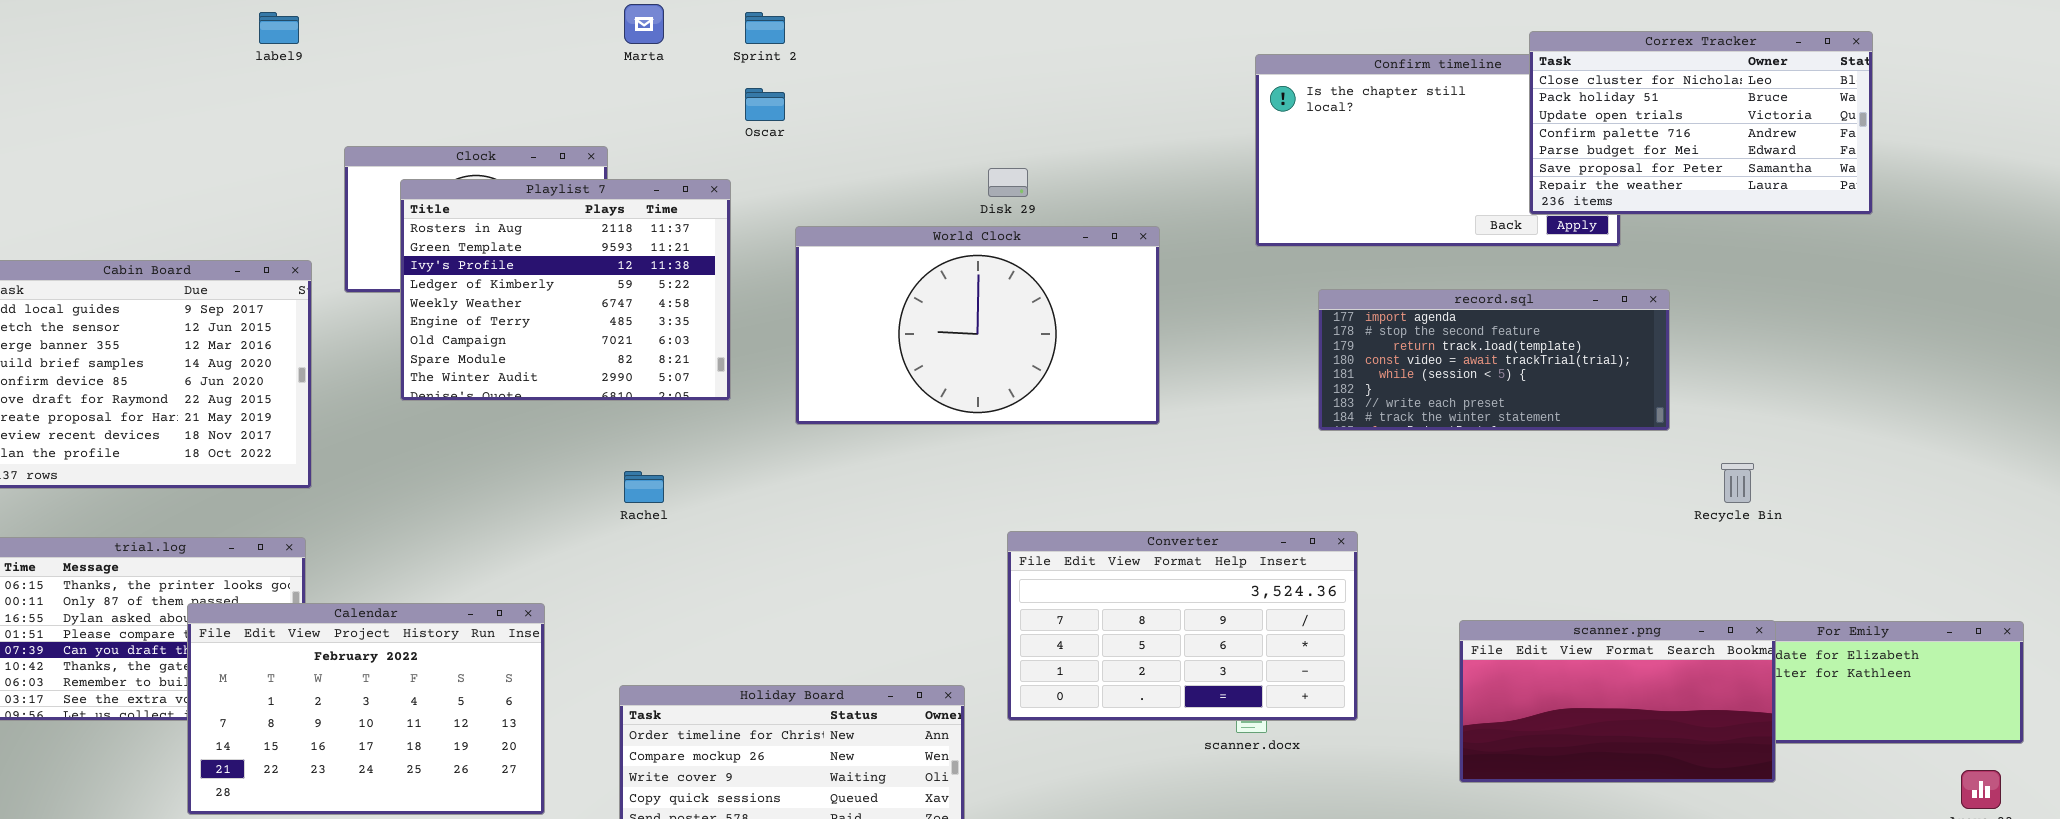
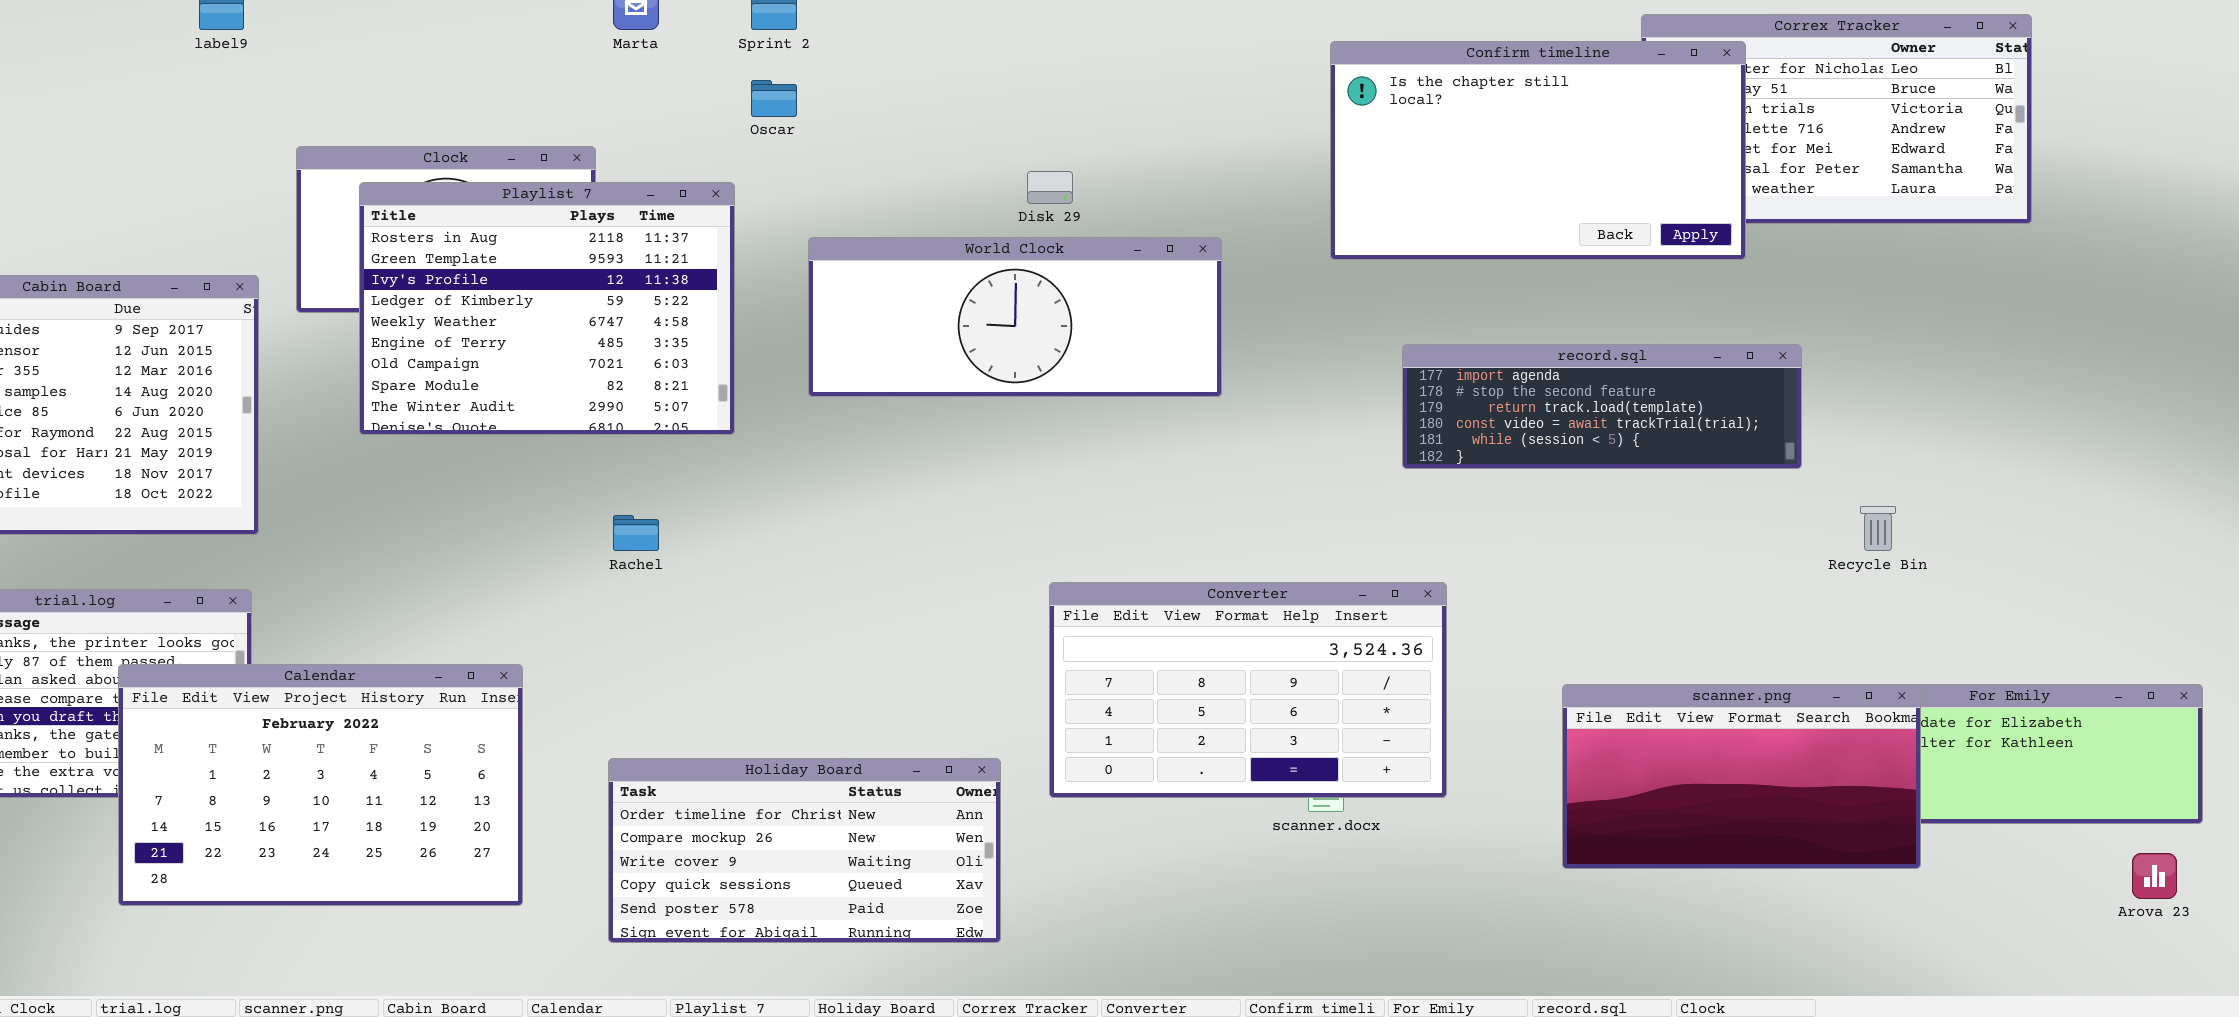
Confirm timeline: [1255,54,1621,247] -> [1330,41,1746,260], raised
World Clock: [795,226,1160,425] -> [808,237,1222,397], resized
record.sql: [1318,289,1670,431] -> [1402,344,1802,469], resized

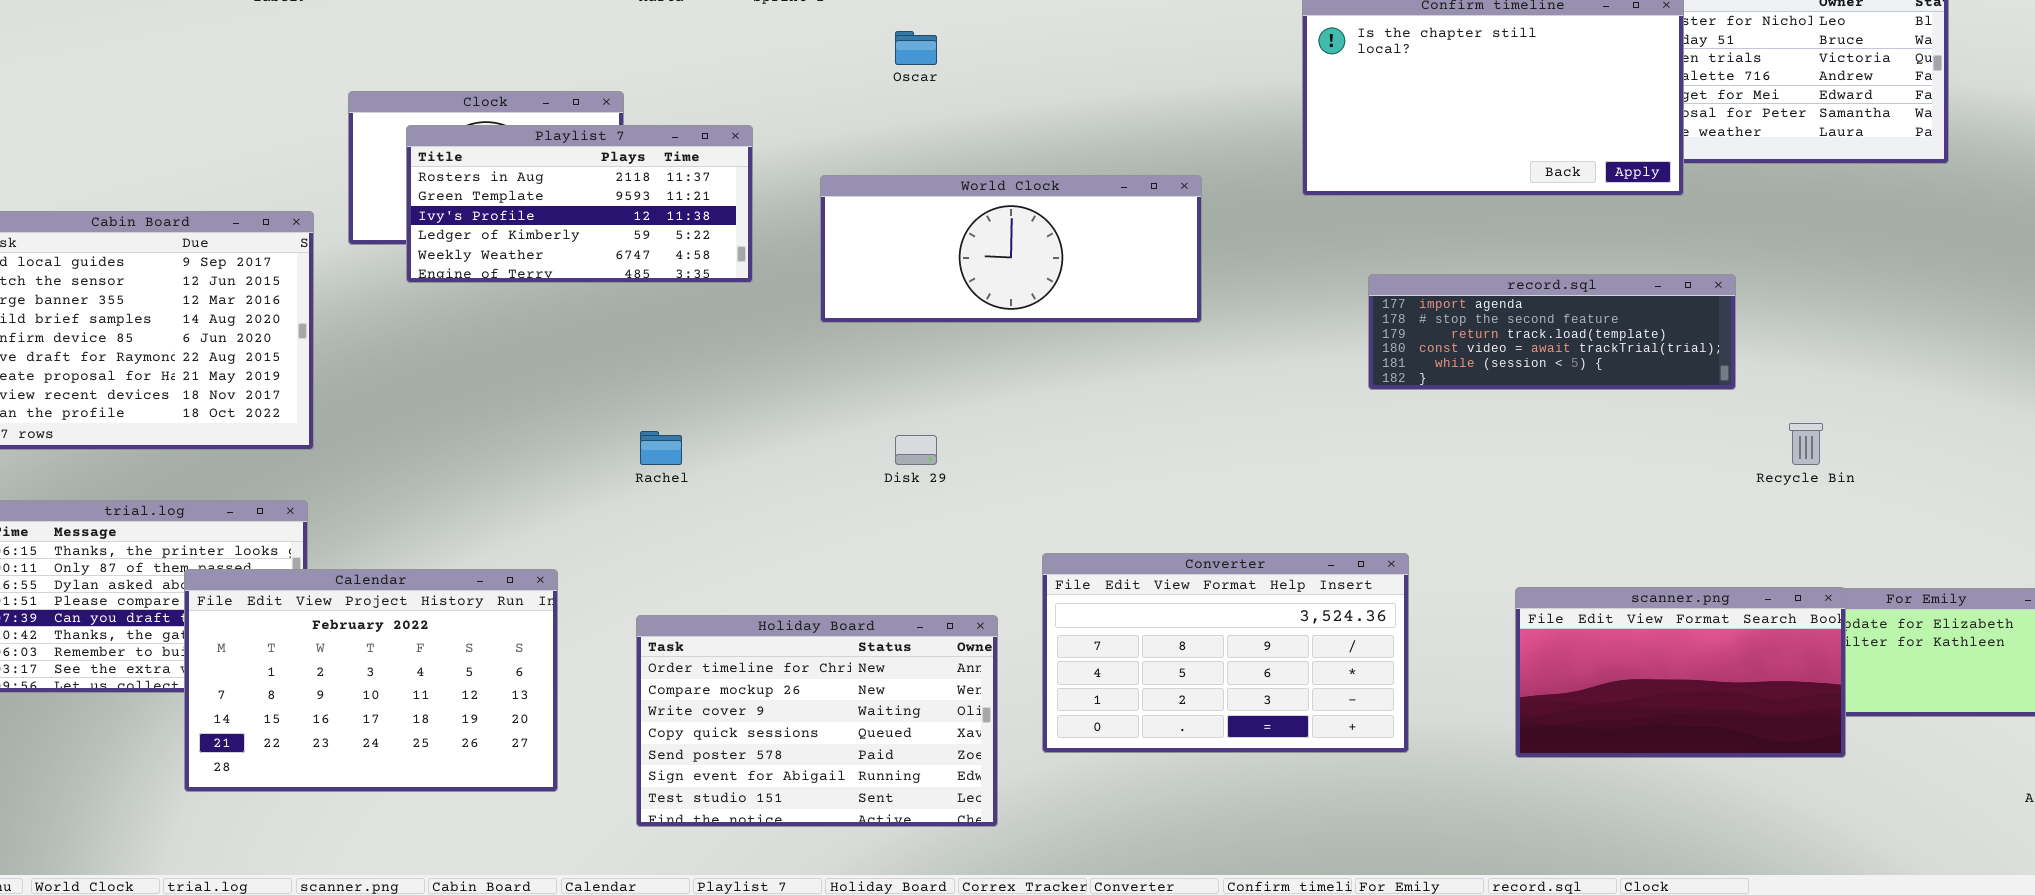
Oscar: [751,80,797,117] -> [895,31,937,65], moved
Disk 29: [1027,171,1073,204] -> [895,435,937,465], moved
Playlist 7: [359,182,735,435] -> [406,125,753,283], resized
Converter: [1049,582,1447,798] -> [1042,553,1409,753], moved
Holiday Board: [608,758,1001,943] -> [636,615,998,827], resized

